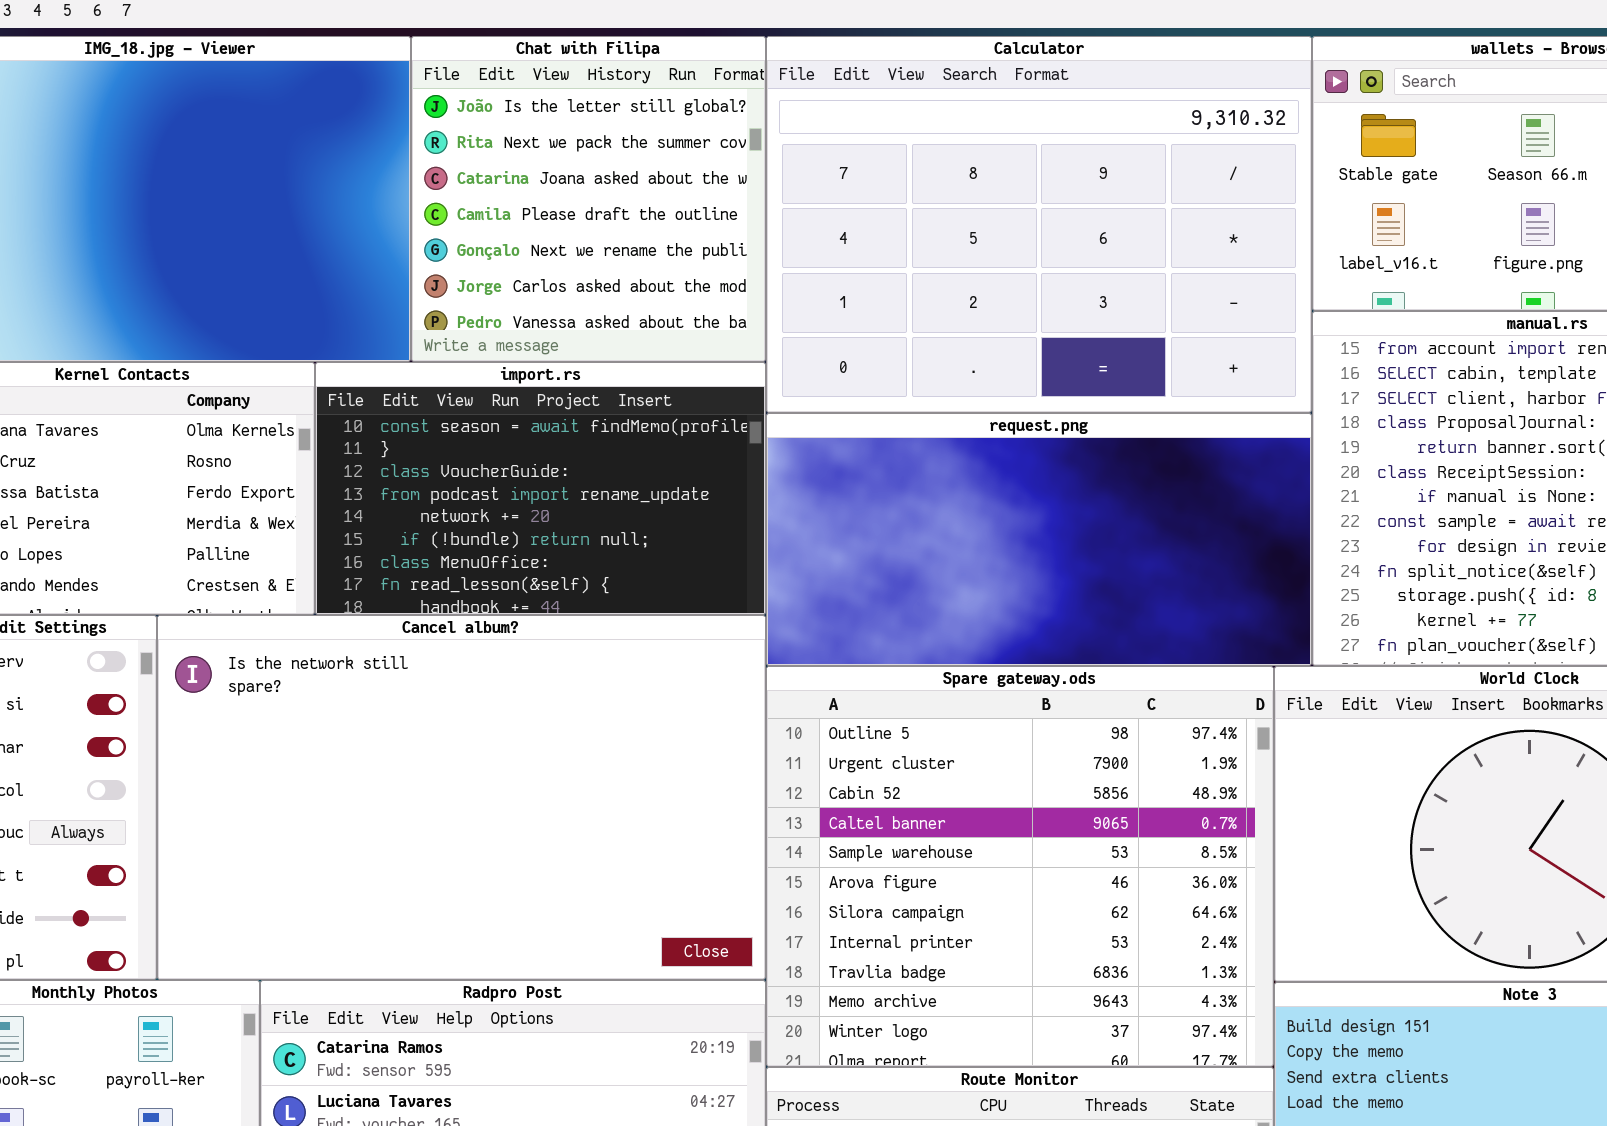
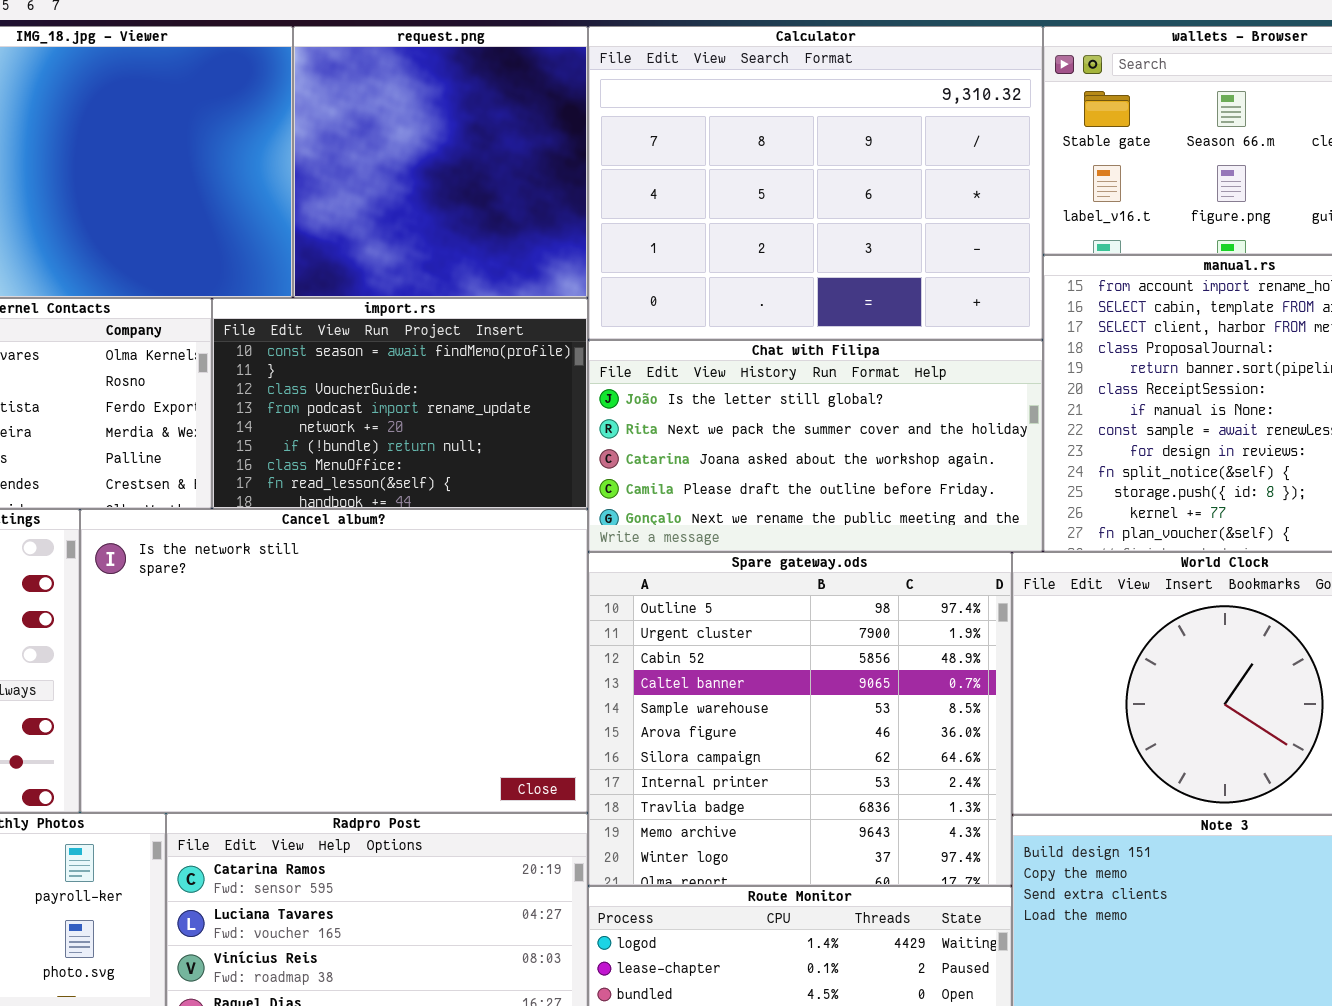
Chat with Filipa: [411,36,766,362] -> [588,340,1043,552], moved, resized
request.png: [766,413,1312,666] -> [293,26,588,298], moved, resized

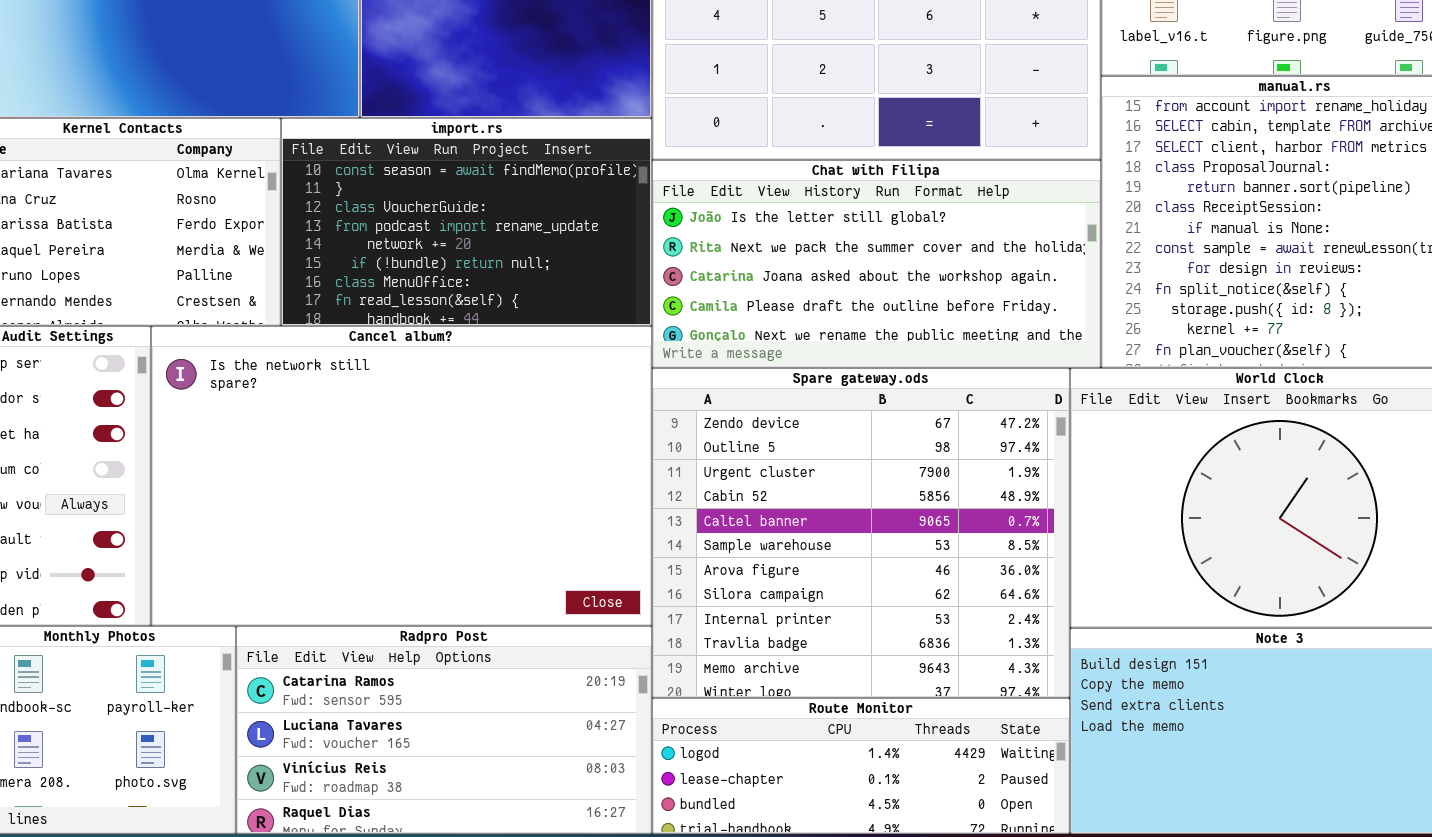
Spare gateway.ods: [588,552,1012,886] -> [652,368,1070,698], scrolled up 1 row

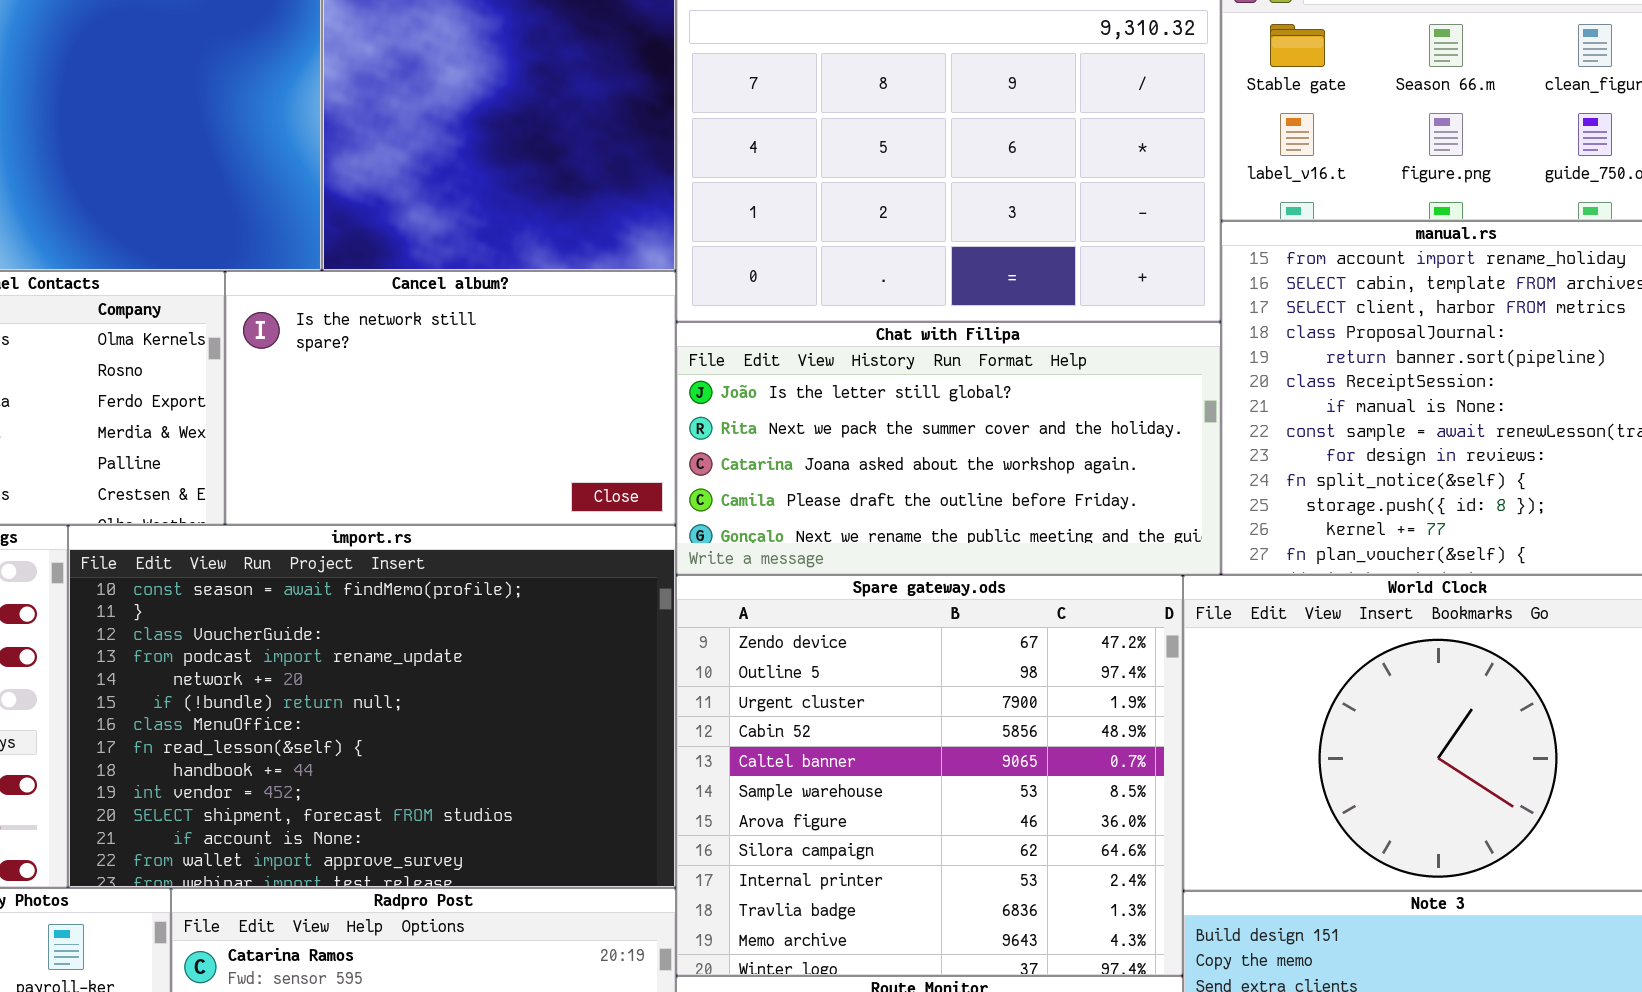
import.rs: [281,118,652,326] -> [68,525,676,888], moved, resized
Cancel album?: [151,326,652,626] -> [225,271,676,525], moved, resized

